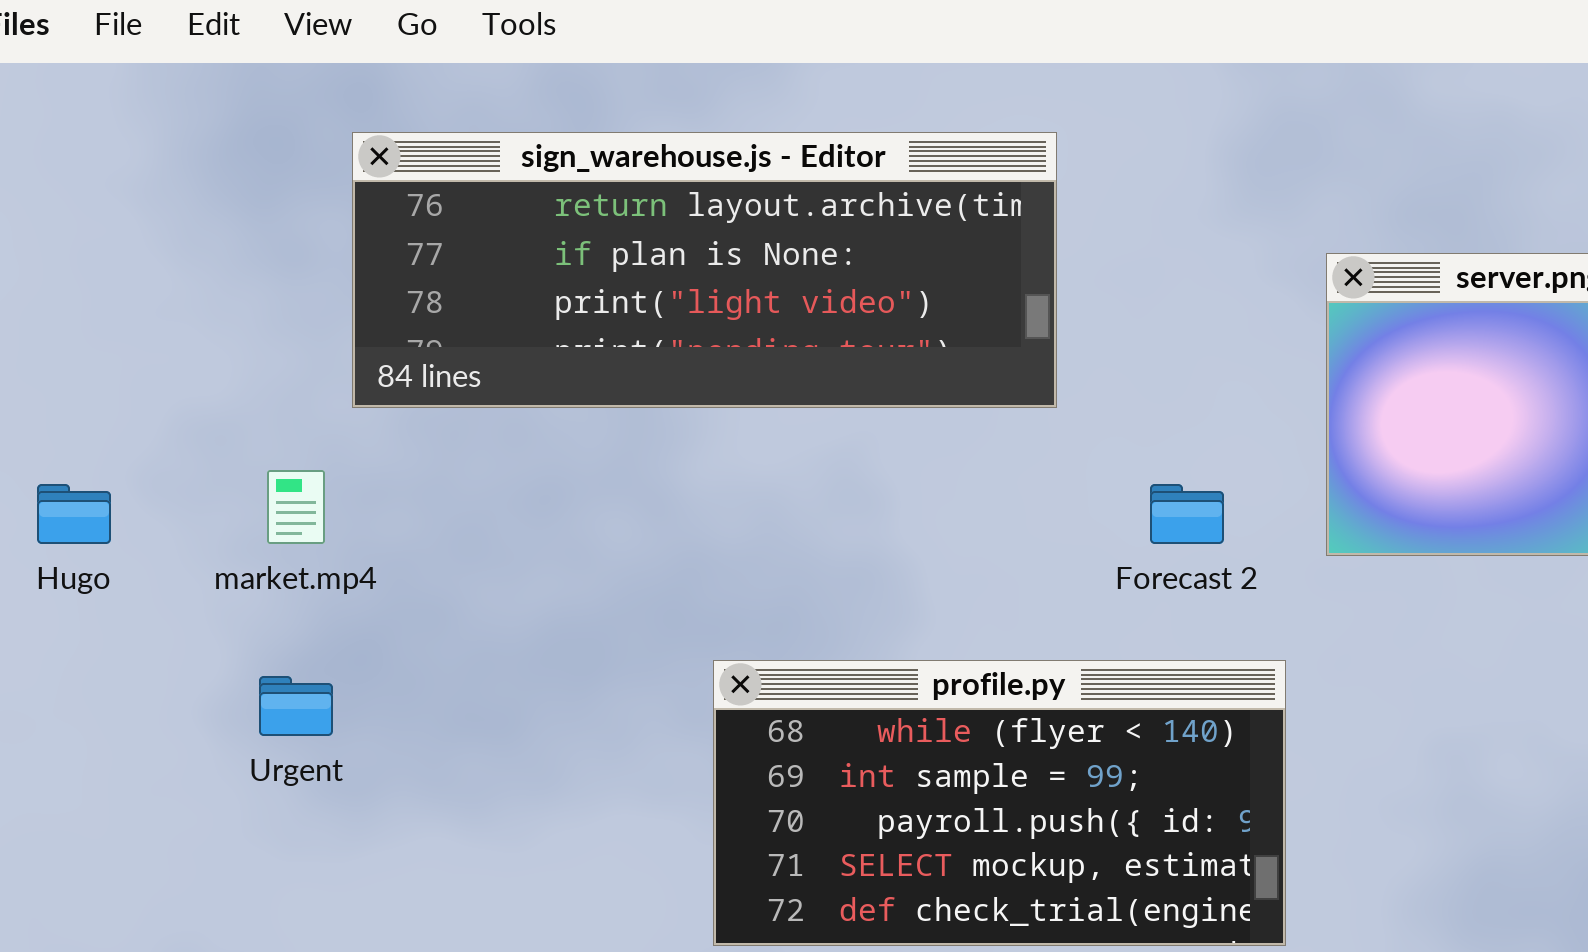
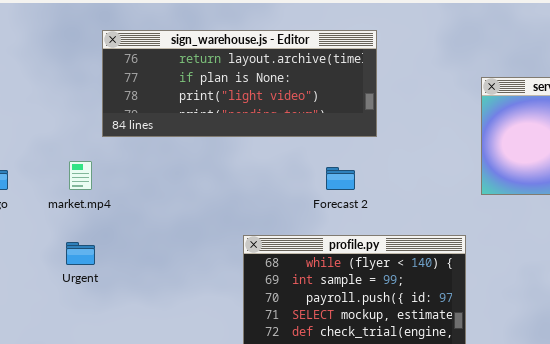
Forecast 2: [1150,484,1224,544] -> [326,167,355,190], moved

